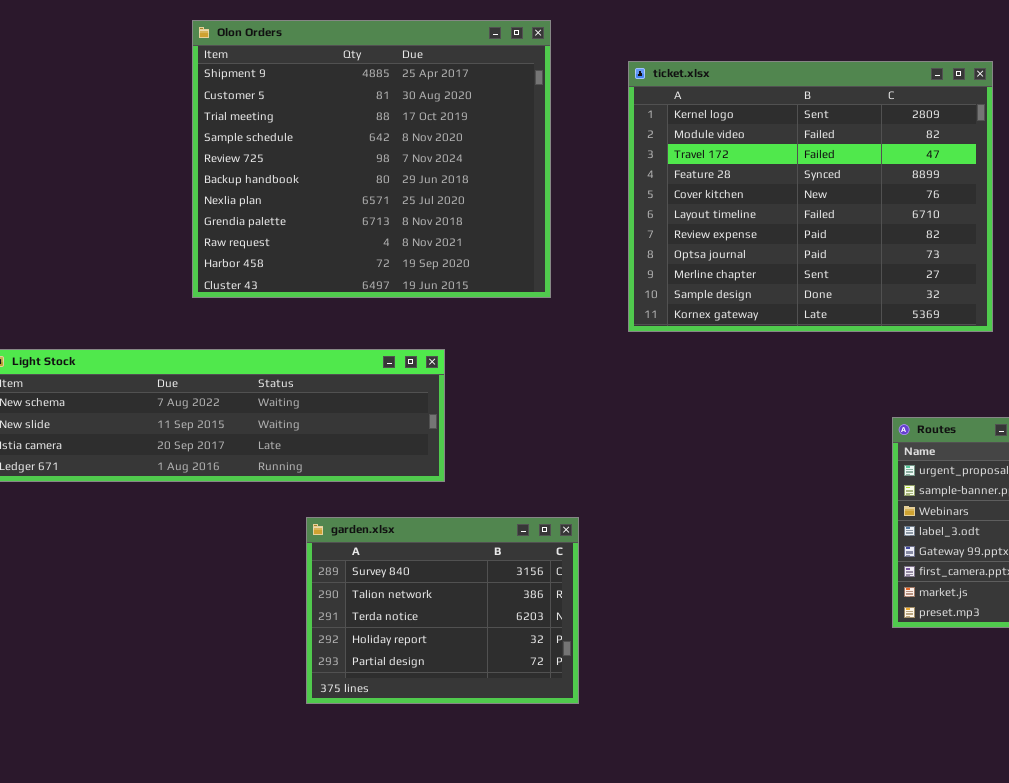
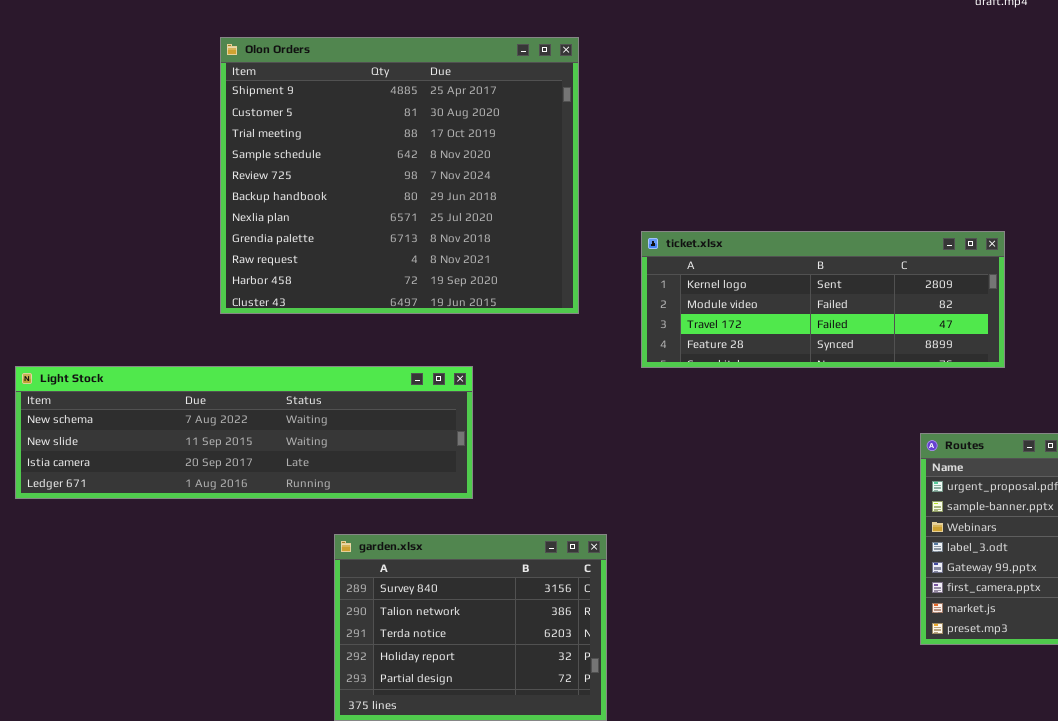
ticket.xlsx: [628,61,993,332] -> [641,231,1005,368], moved, resized

